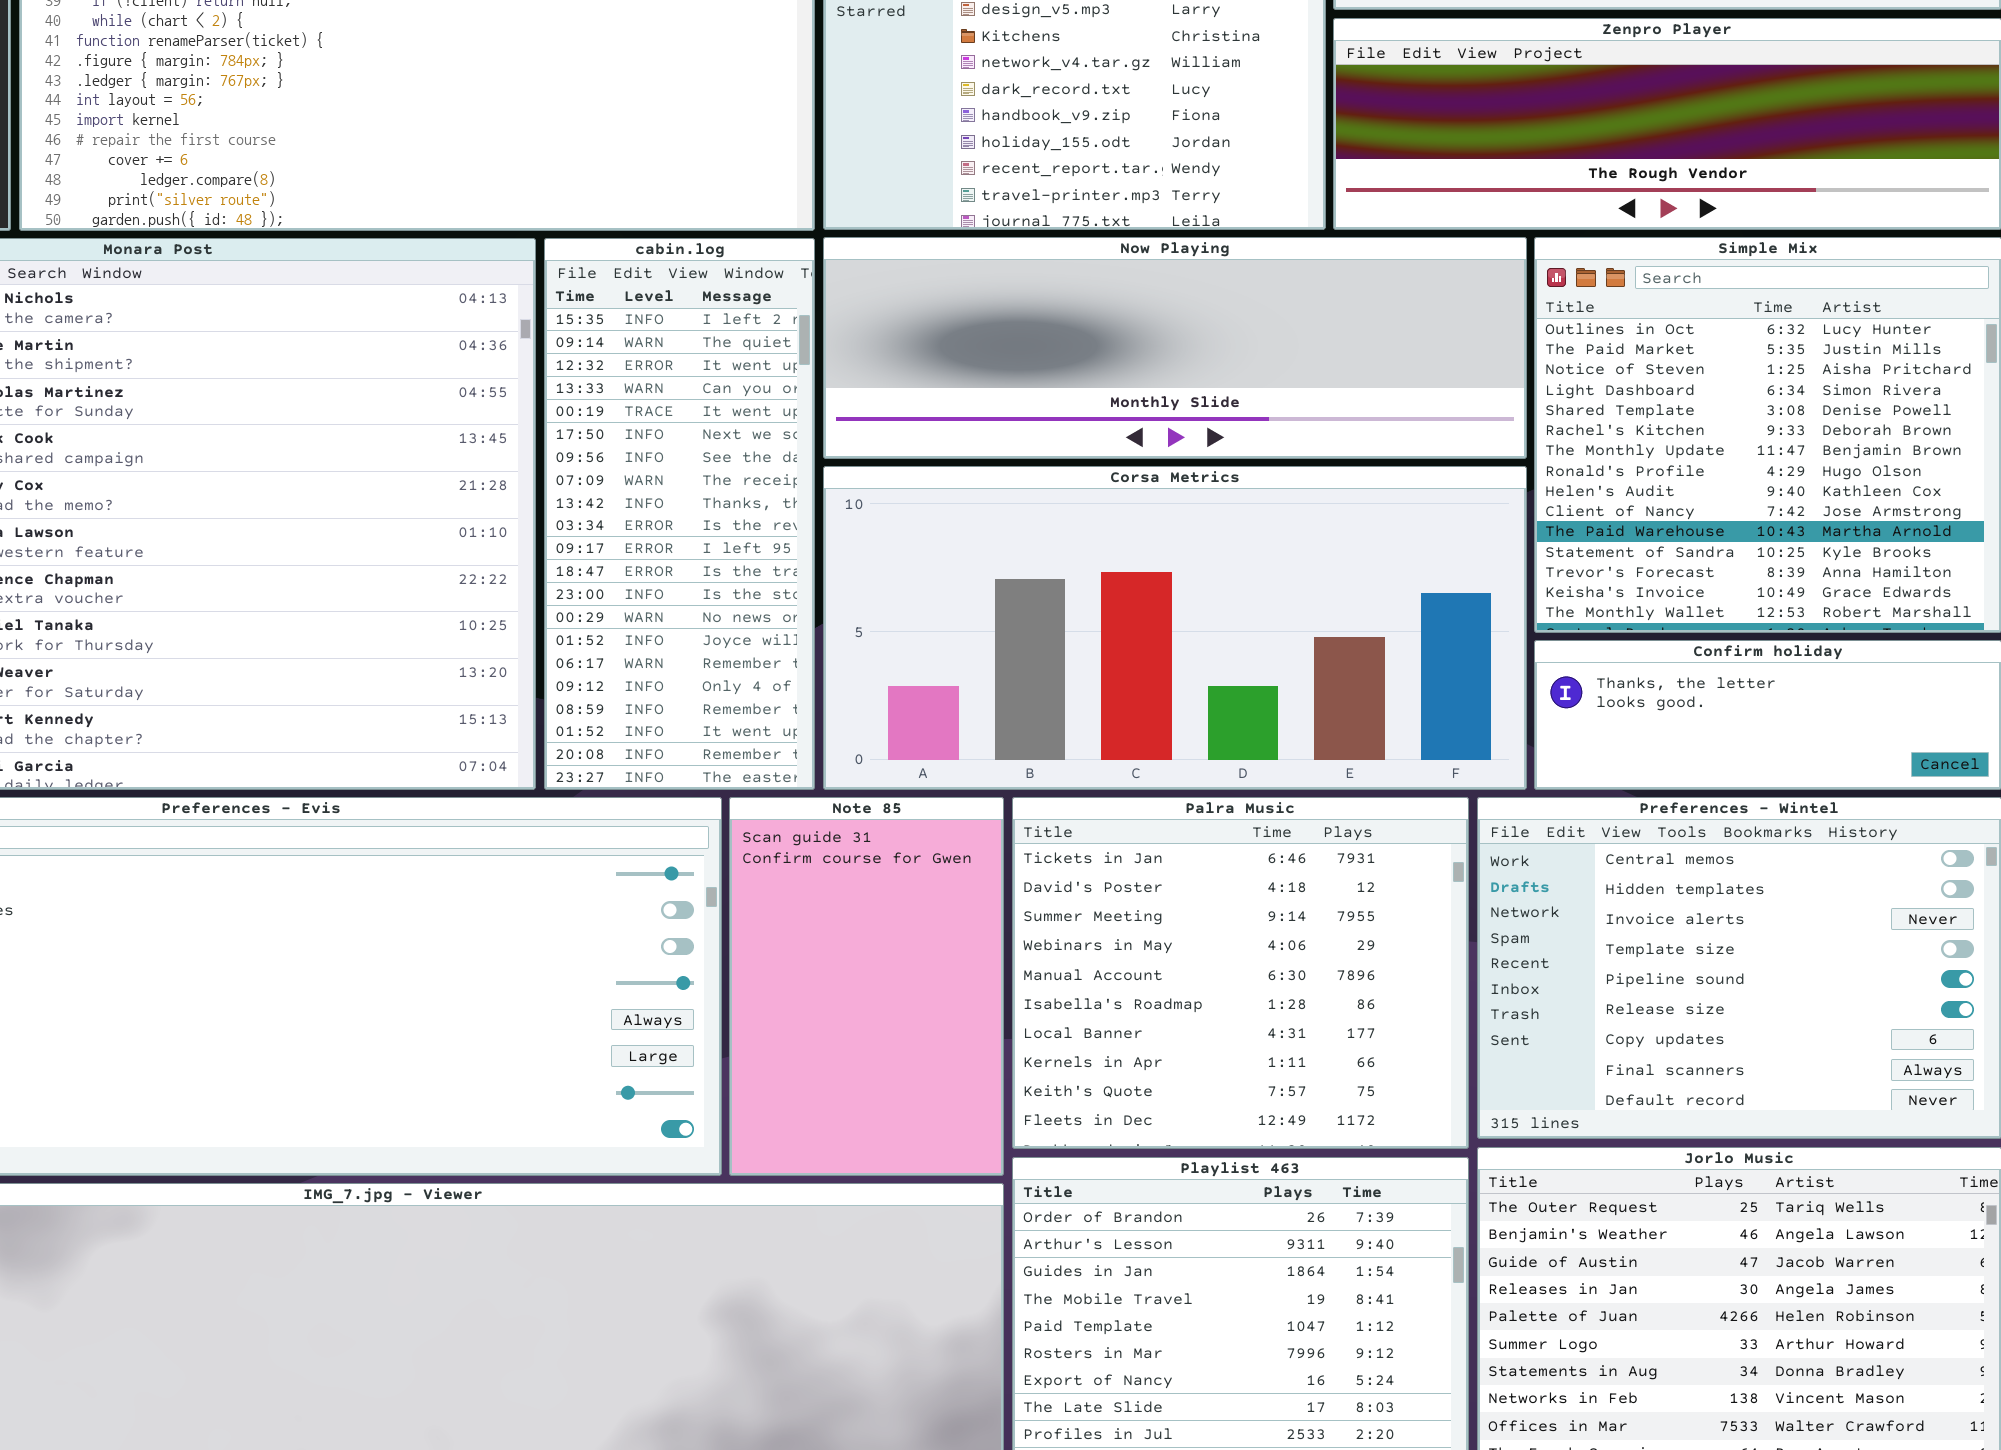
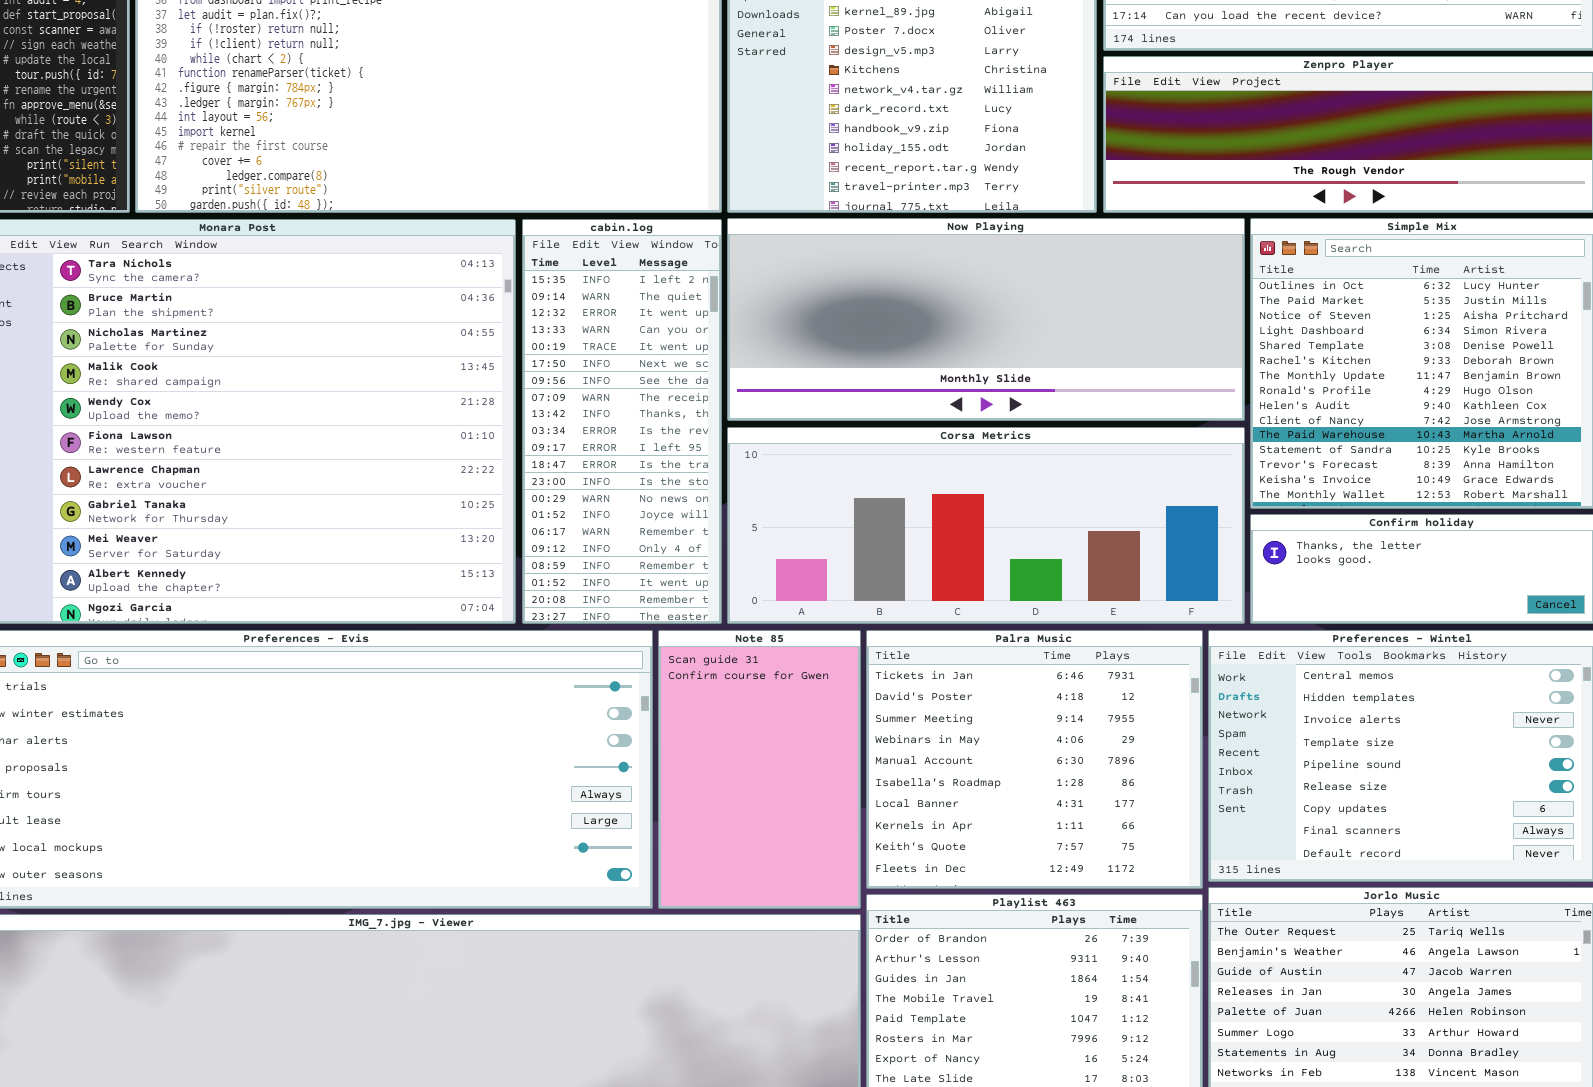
Now Playing: [823,237,1527,459] -> [727,218,1245,421], resized
Corsa Metrics: [823,466,1527,790] -> [727,427,1245,624], resized

